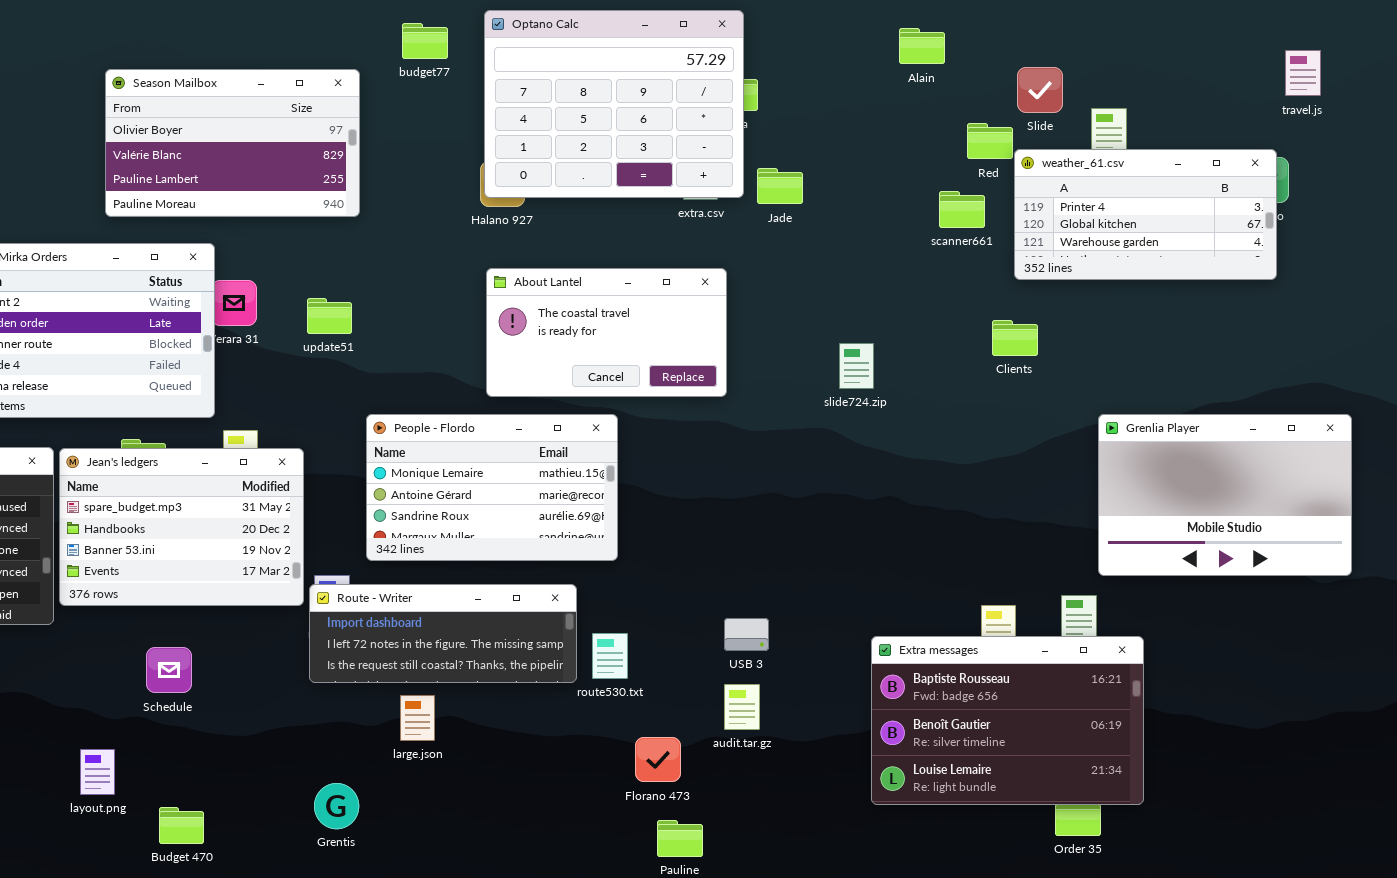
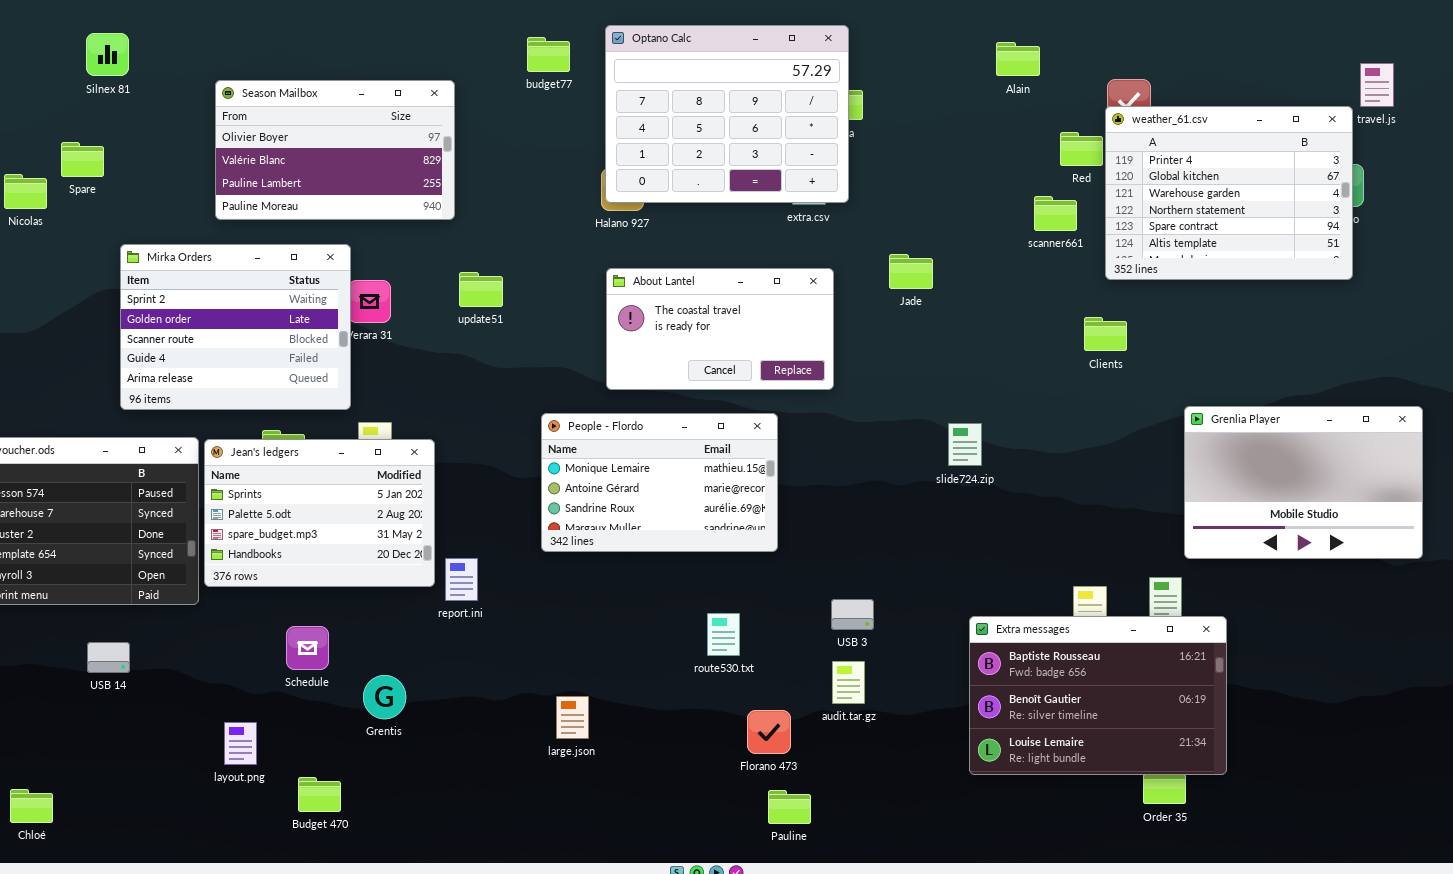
Season Mailbox: [105,69,360,217] -> [215,80,455,220], moved
weather_61.csv: [1014,149,1277,280] -> [1105,106,1353,280], resized
Jade: [757,168,803,204] -> [889,254,933,289], moved
update51: [307,298,352,334] -> [459,272,503,307], moved
slide724.zip: [839,343,874,389] -> [948,423,982,466], moved
People - Flordo: [366,414,618,561] -> [541,413,778,552], moved
Jean's ledgers: [59,448,304,606] -> [204,439,435,587], scrolled up 2 rows
Route - Writer: [309,584,577,683] -> none, closed
large.json: [400,695,435,741] -> [556,696,589,739], moved
Grentis: [314,783,359,829] -> [363,675,406,719], moved

